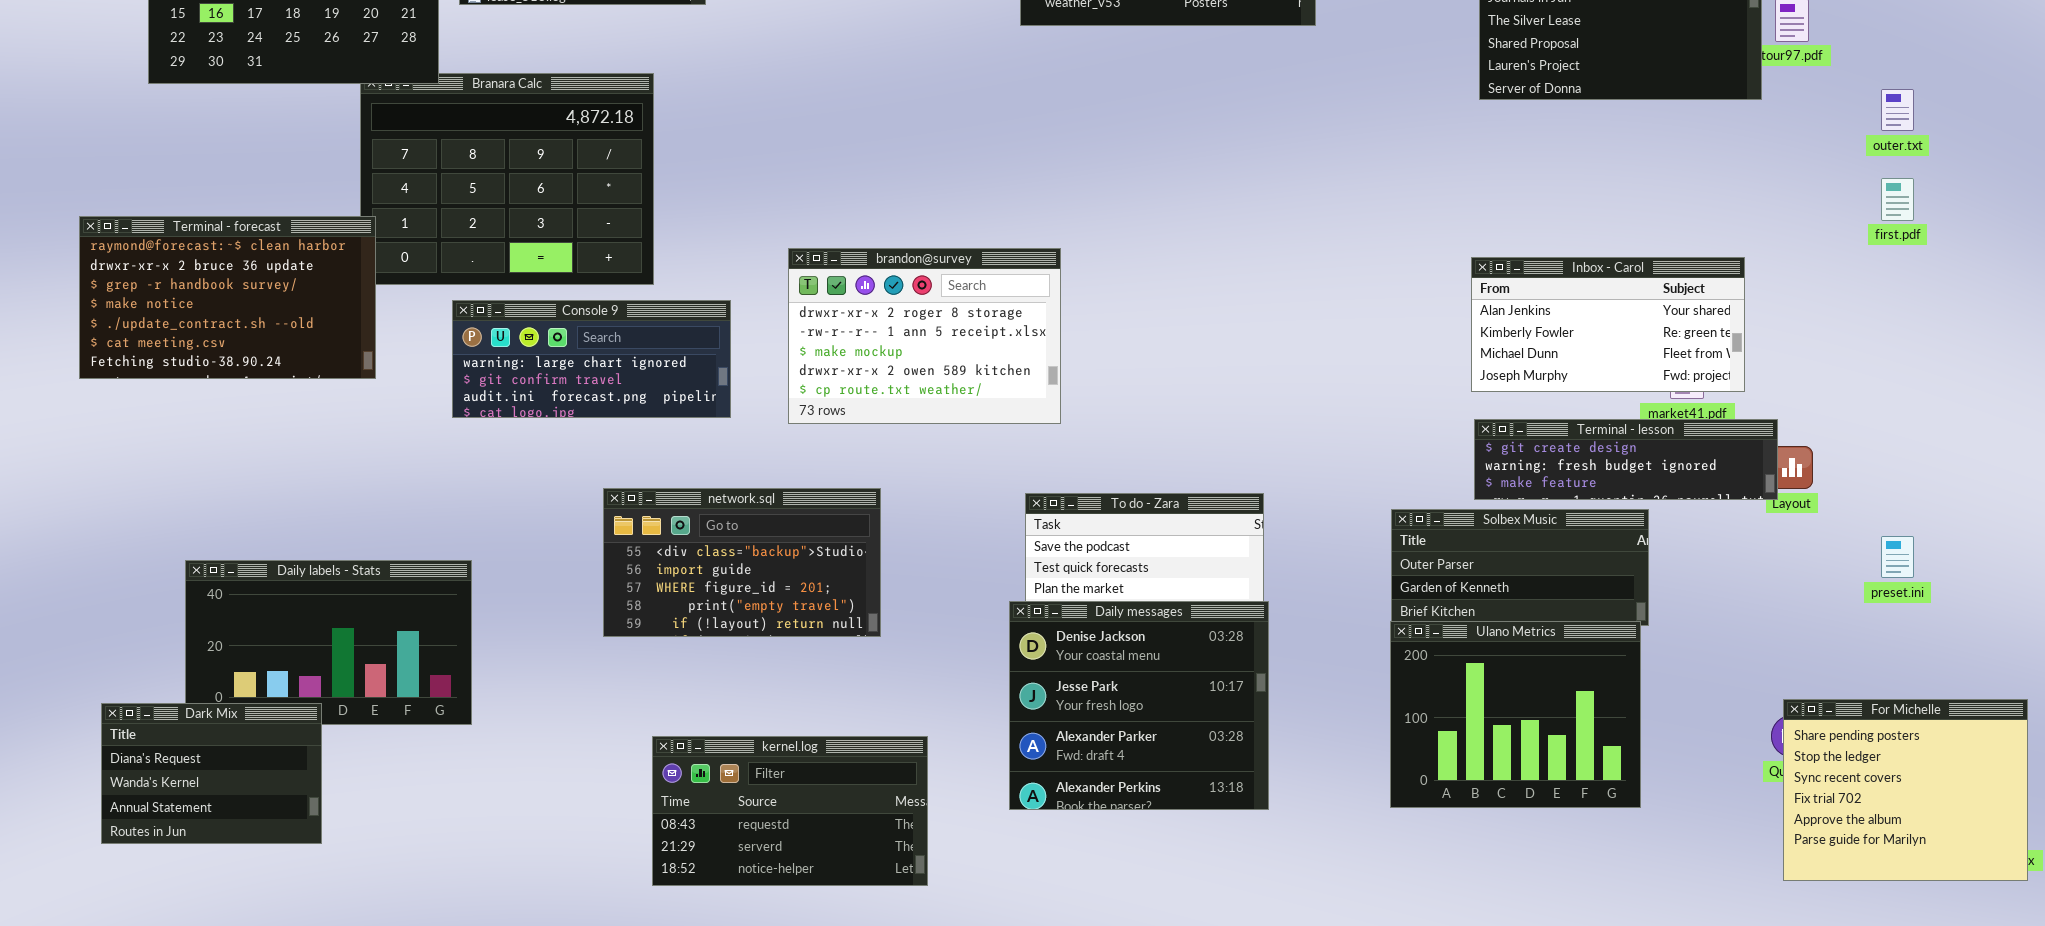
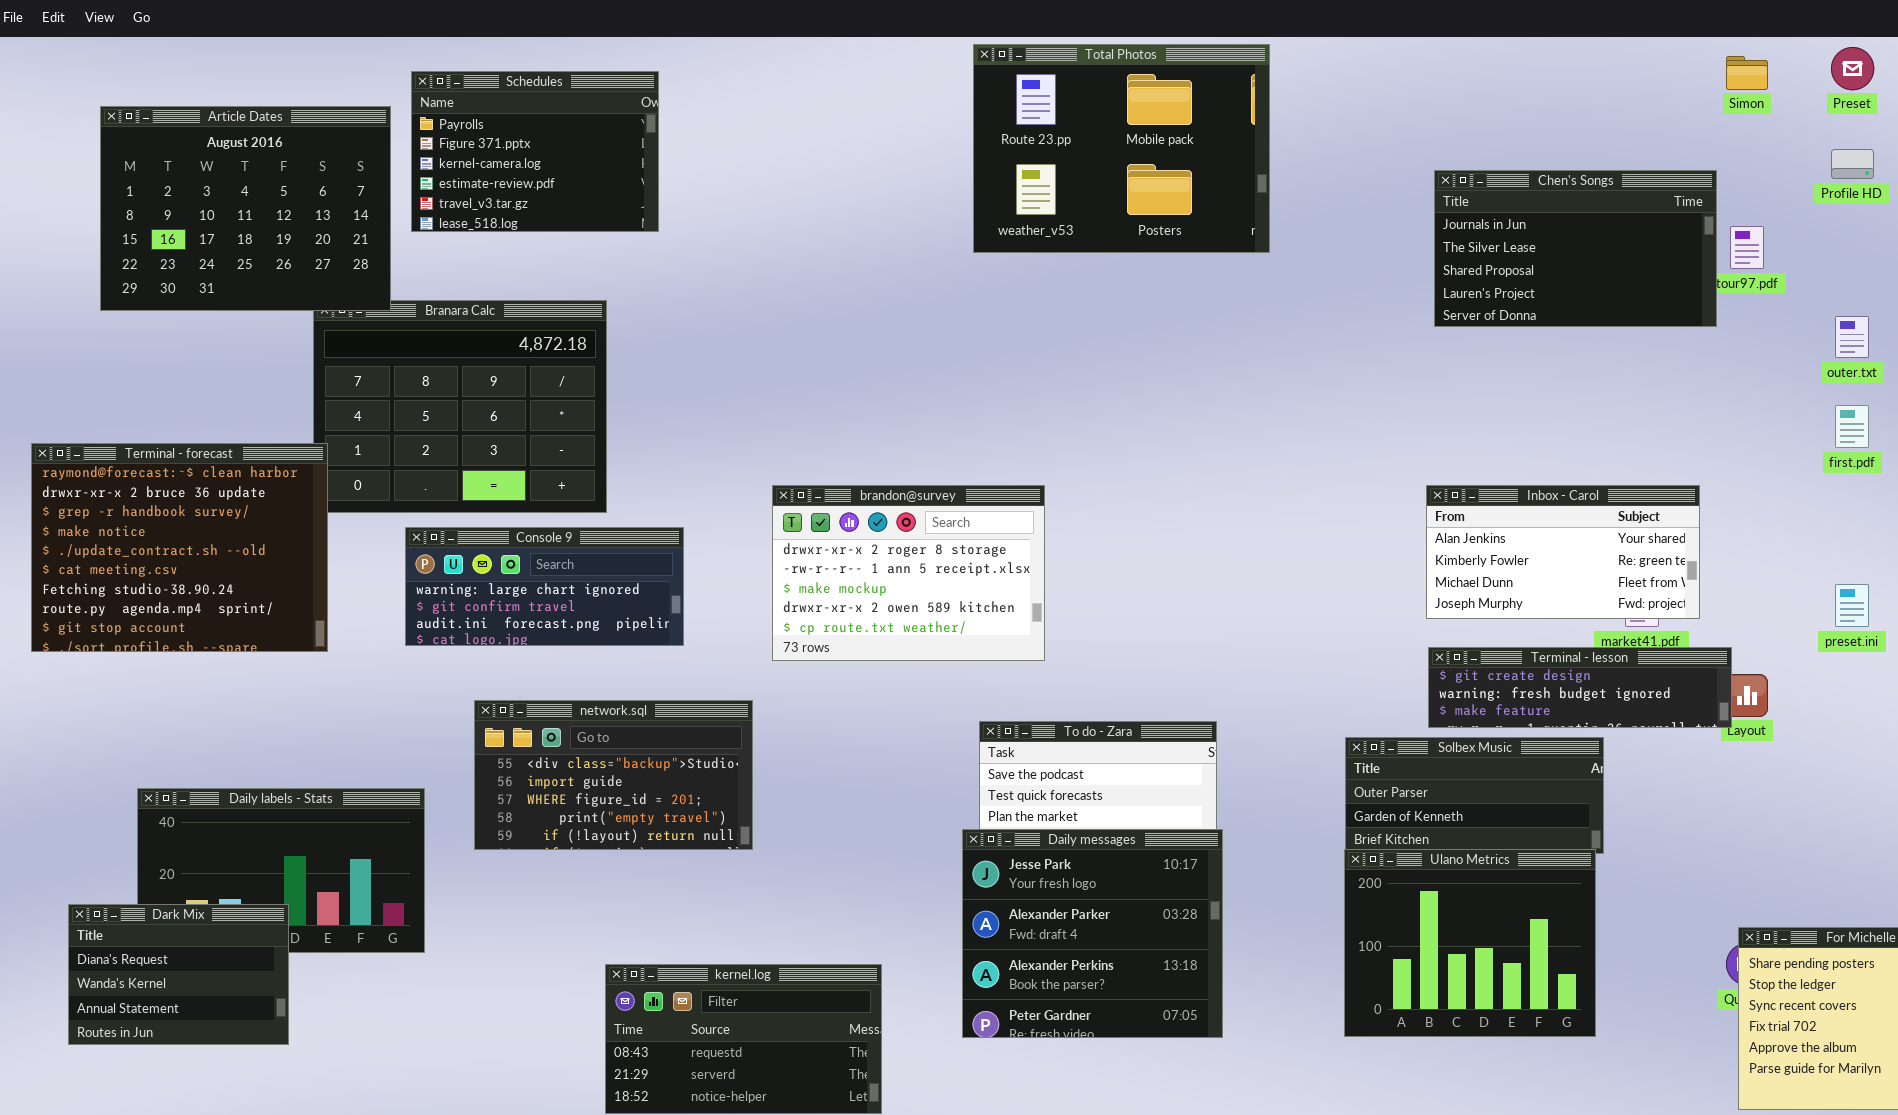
Terminal - forecast: [79,216,376,379] -> [31,443,328,652], resized
brandon@survey: [788,248,1061,424] -> [772,485,1045,661], moved
network.sql: [603,488,881,637] -> [474,700,753,850], moved
preset.ini: [1881,536,1914,578] -> [1835,584,1869,627], moved
Daily messages: [1009,601,1269,810] -> [962,829,1223,1038], scrolled down 1 row
Dark Mix: [101,703,322,844] -> [68,904,289,1045], moved

